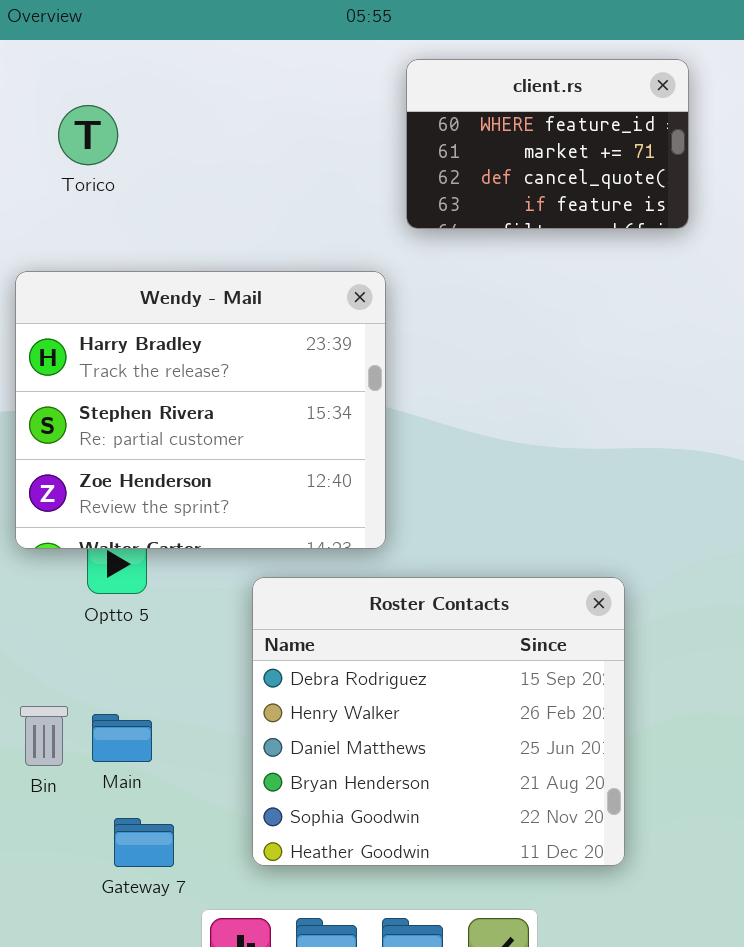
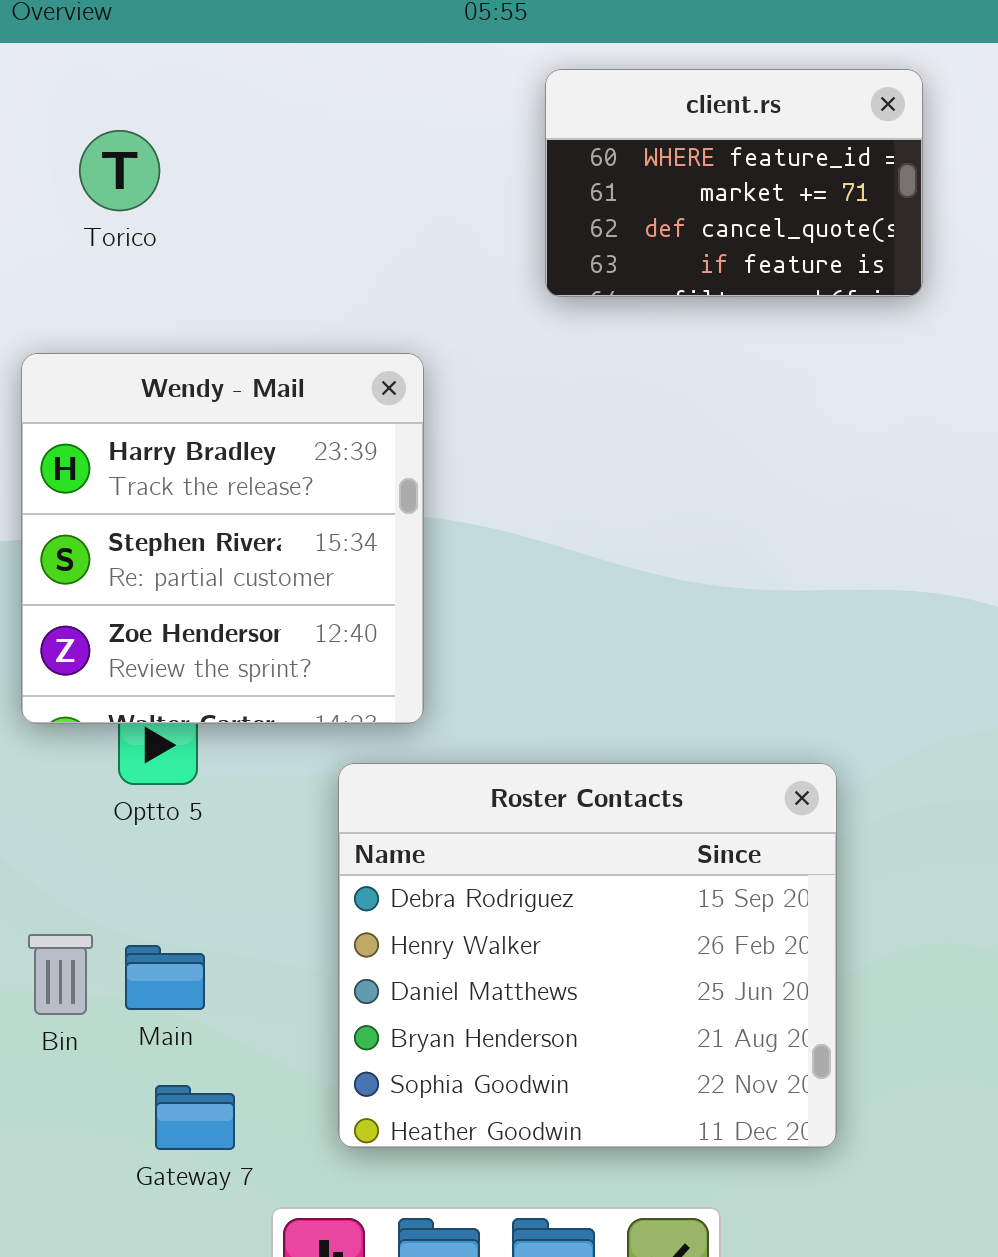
Wendy - Mail: [15,271,386,549] -> [21,353,424,724], resized

